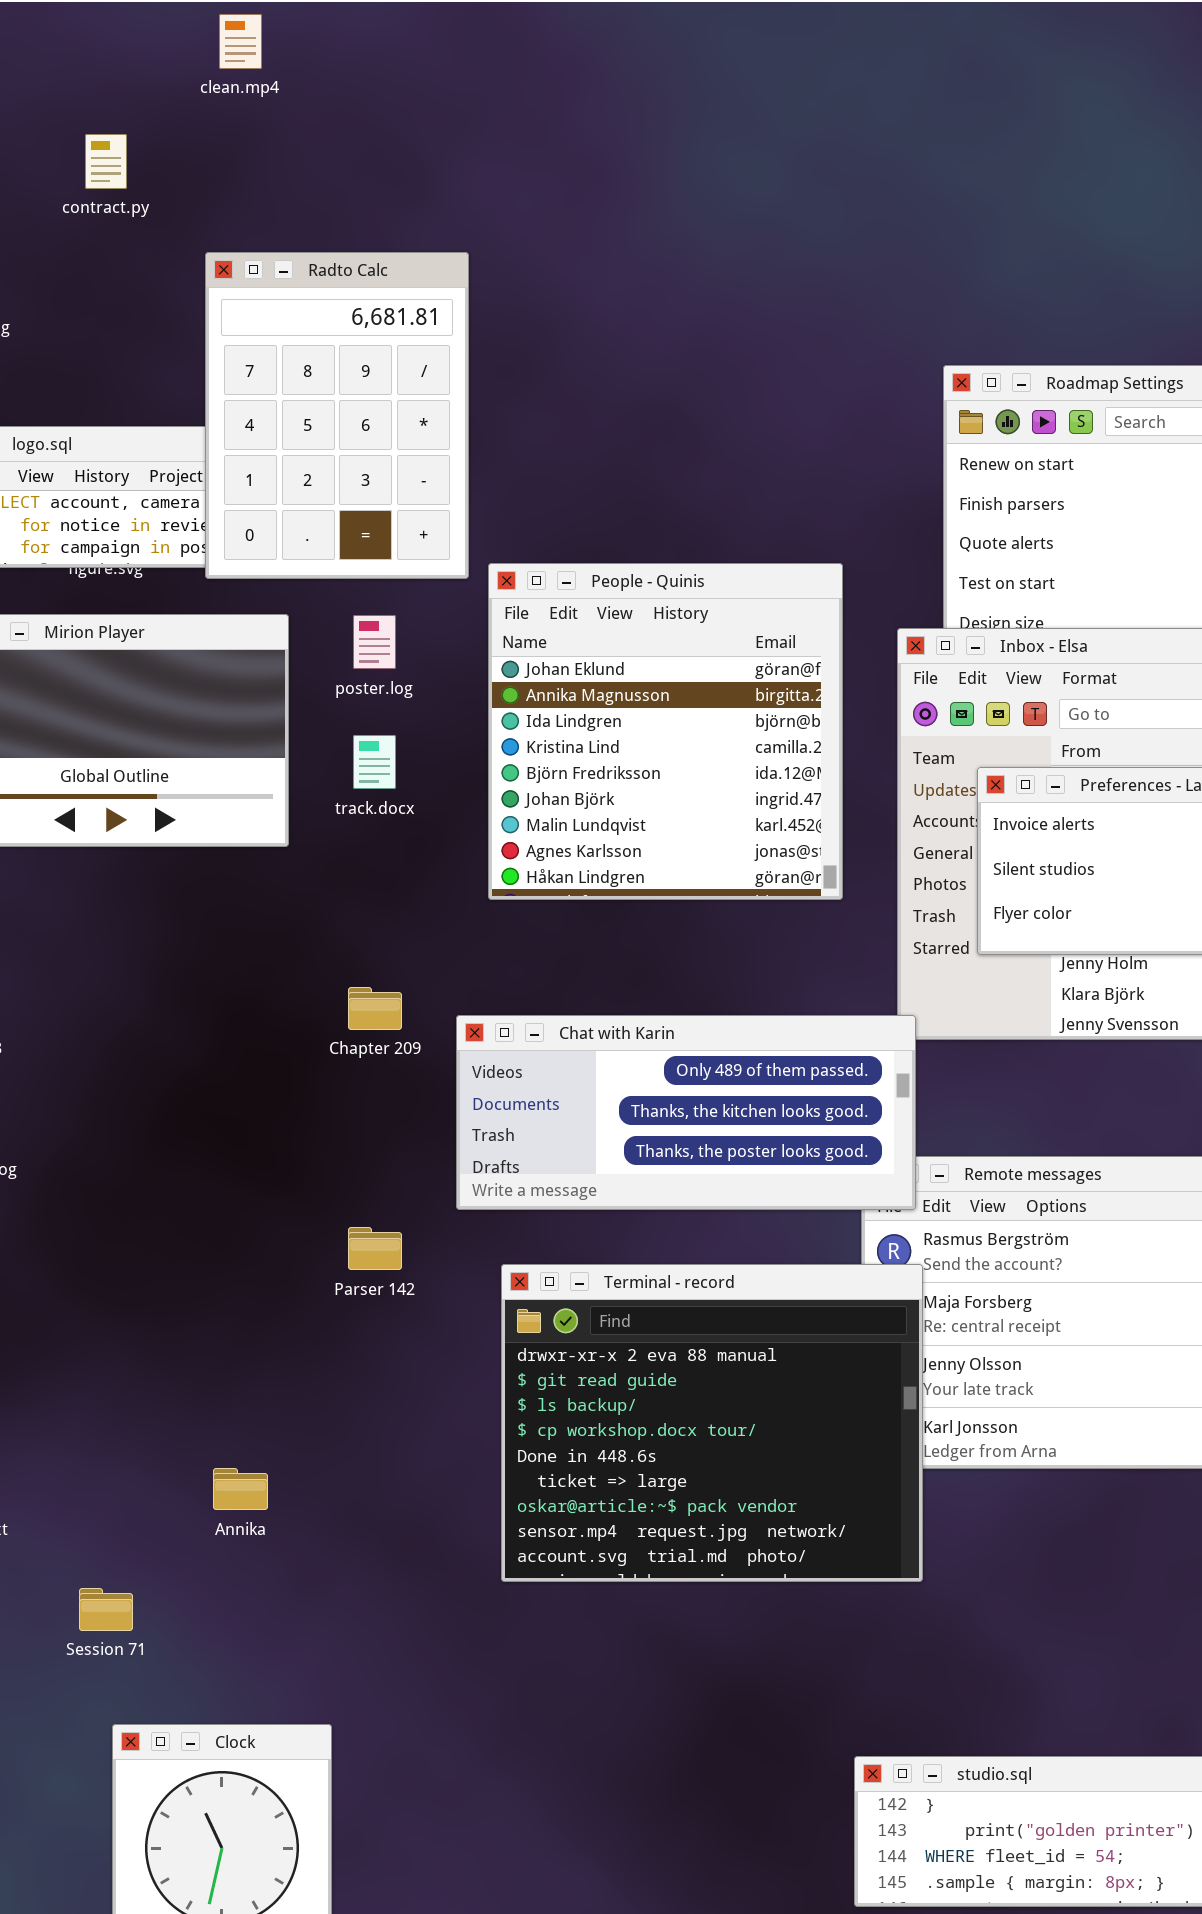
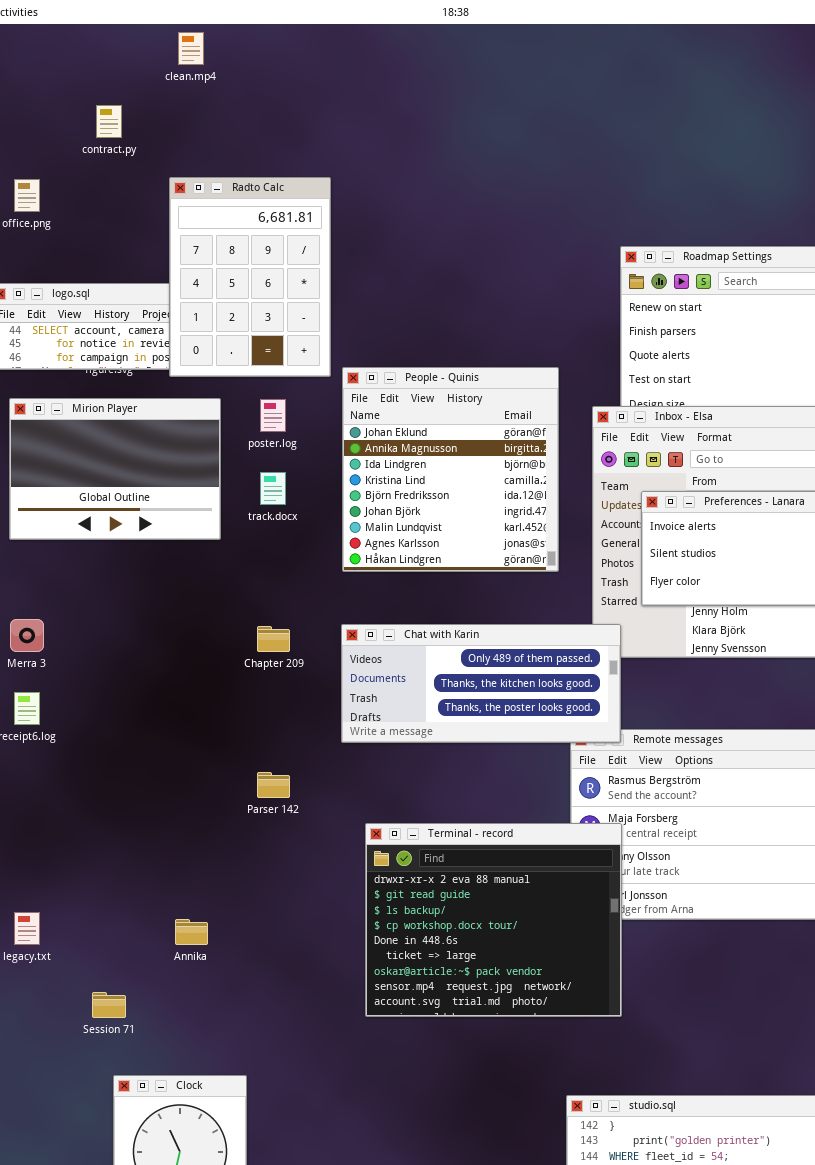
Chat with Karin: [456,1015,916,1210] -> [341,624,621,743], moved
Terminal - record: [501,1264,923,1582] -> [365,823,622,1017], moved

